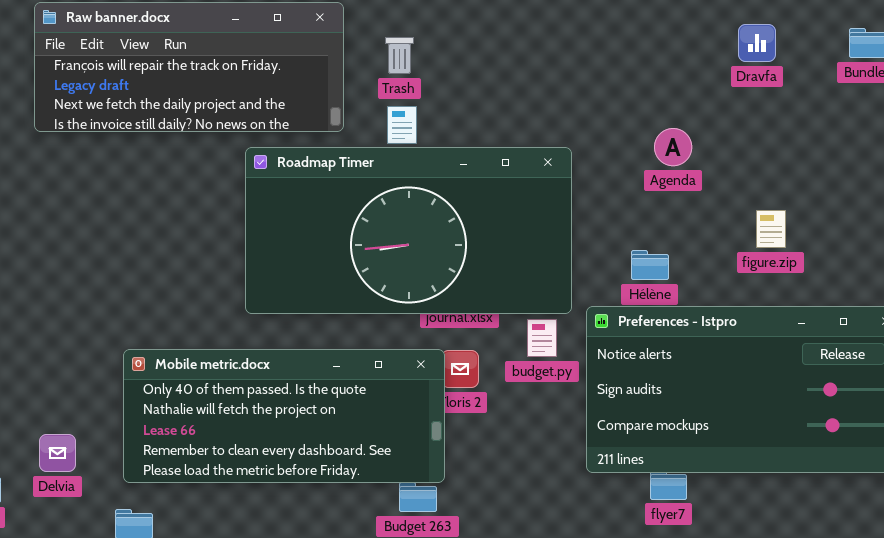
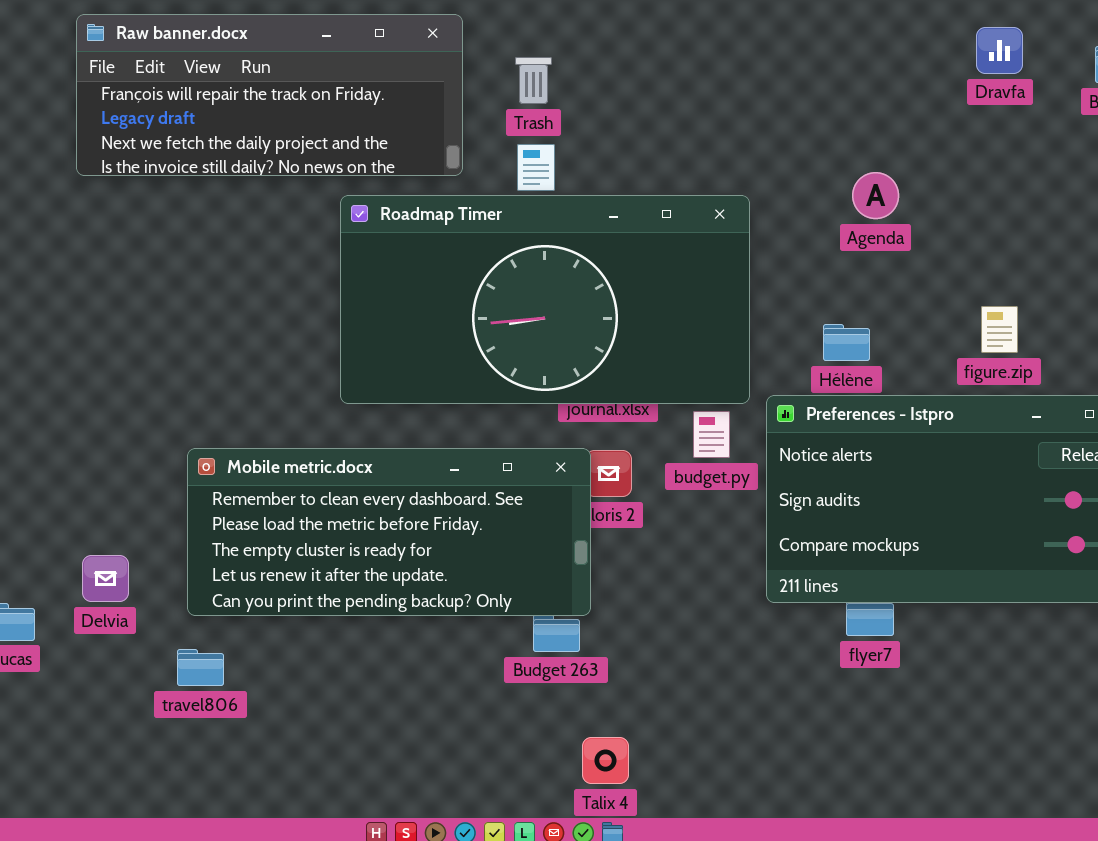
Dravfa: [738,24,776,62] -> [976,27,1023,74], moved
figure.zip: [756,210,786,248] -> [981,306,1018,353], moved
Mobile metric.docx: [123,349,445,483] -> [187,448,591,616], scrolled down 3 rows

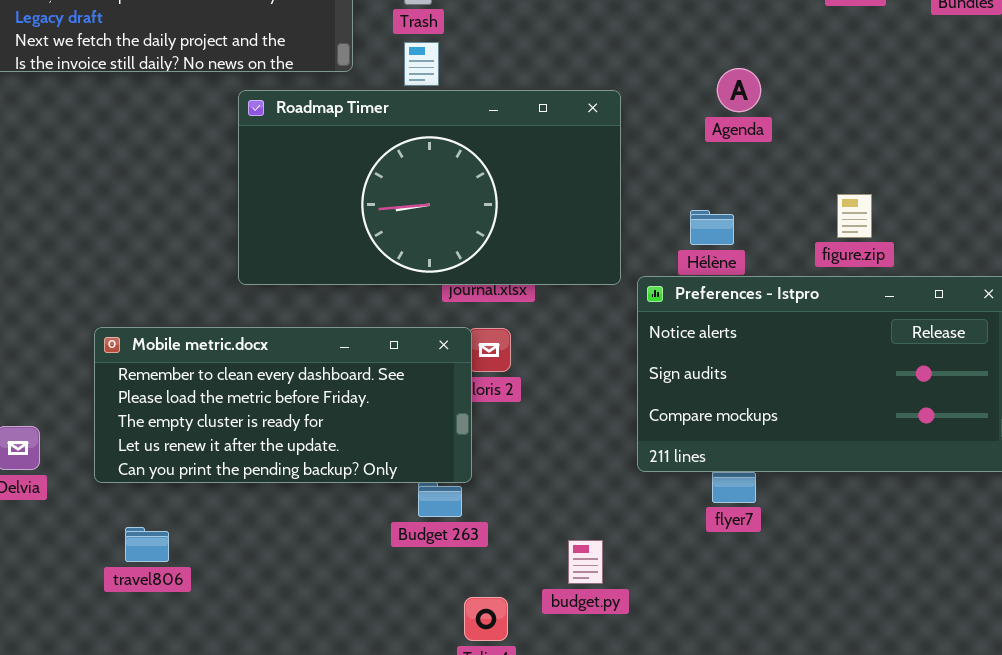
budget.py: [693,411,730,458] -> [568,540,603,584], moved
travel806: [177,649,224,686] -> [125,527,169,562], moved

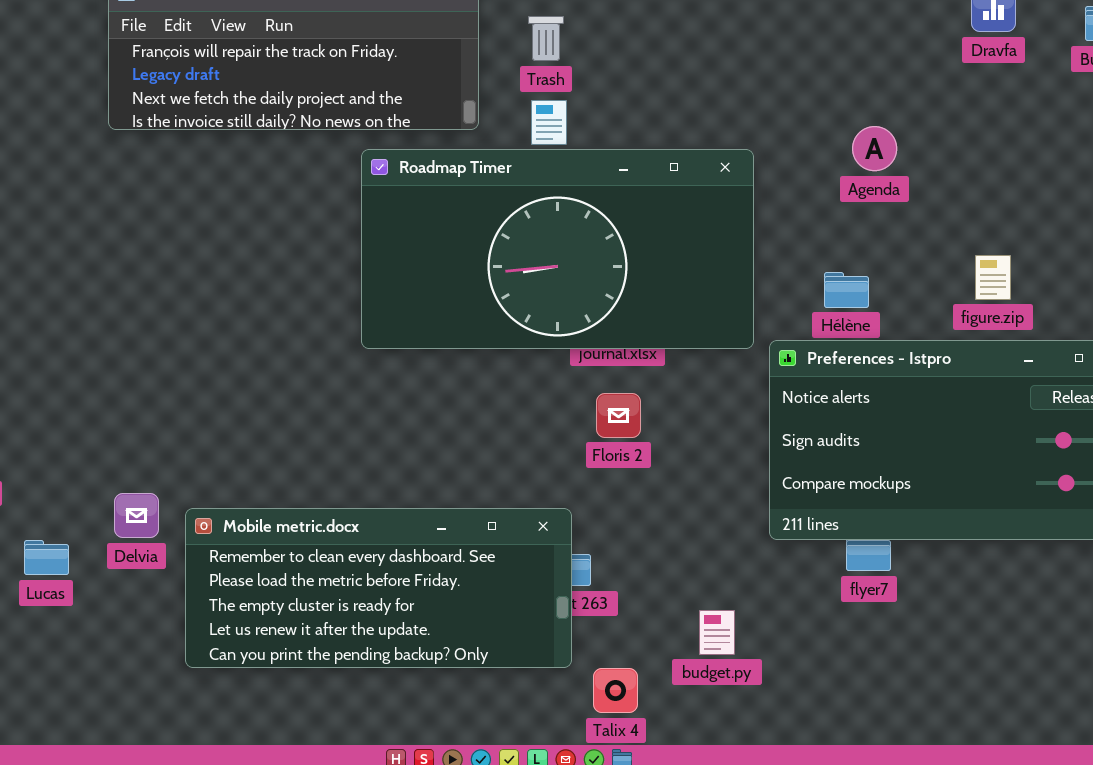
Mobile metric.docx: [94,327,472,483] -> [185,508,572,668], moved

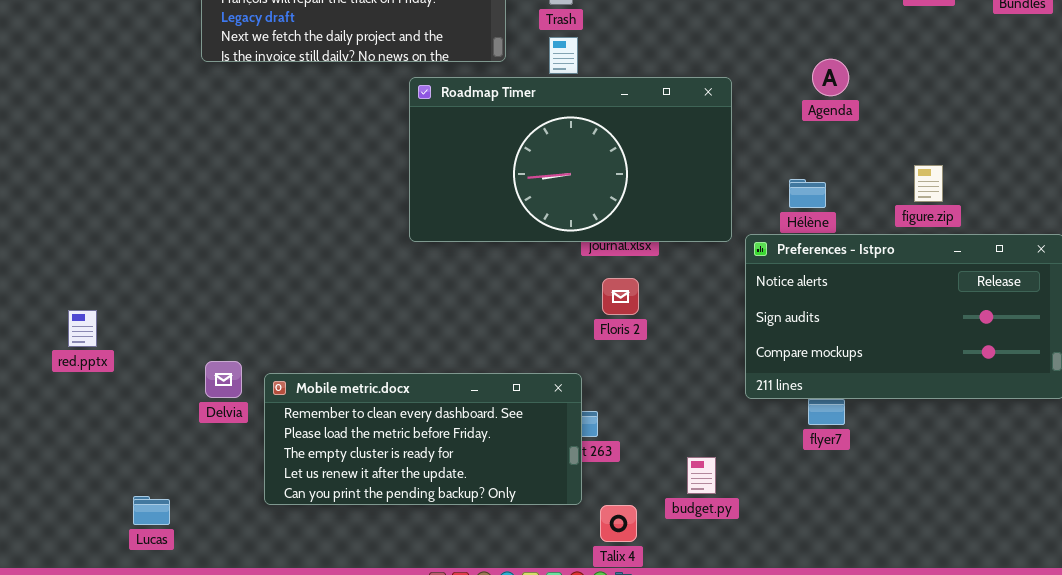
Lucas: [24,540,69,575] -> [133,496,170,525], moved

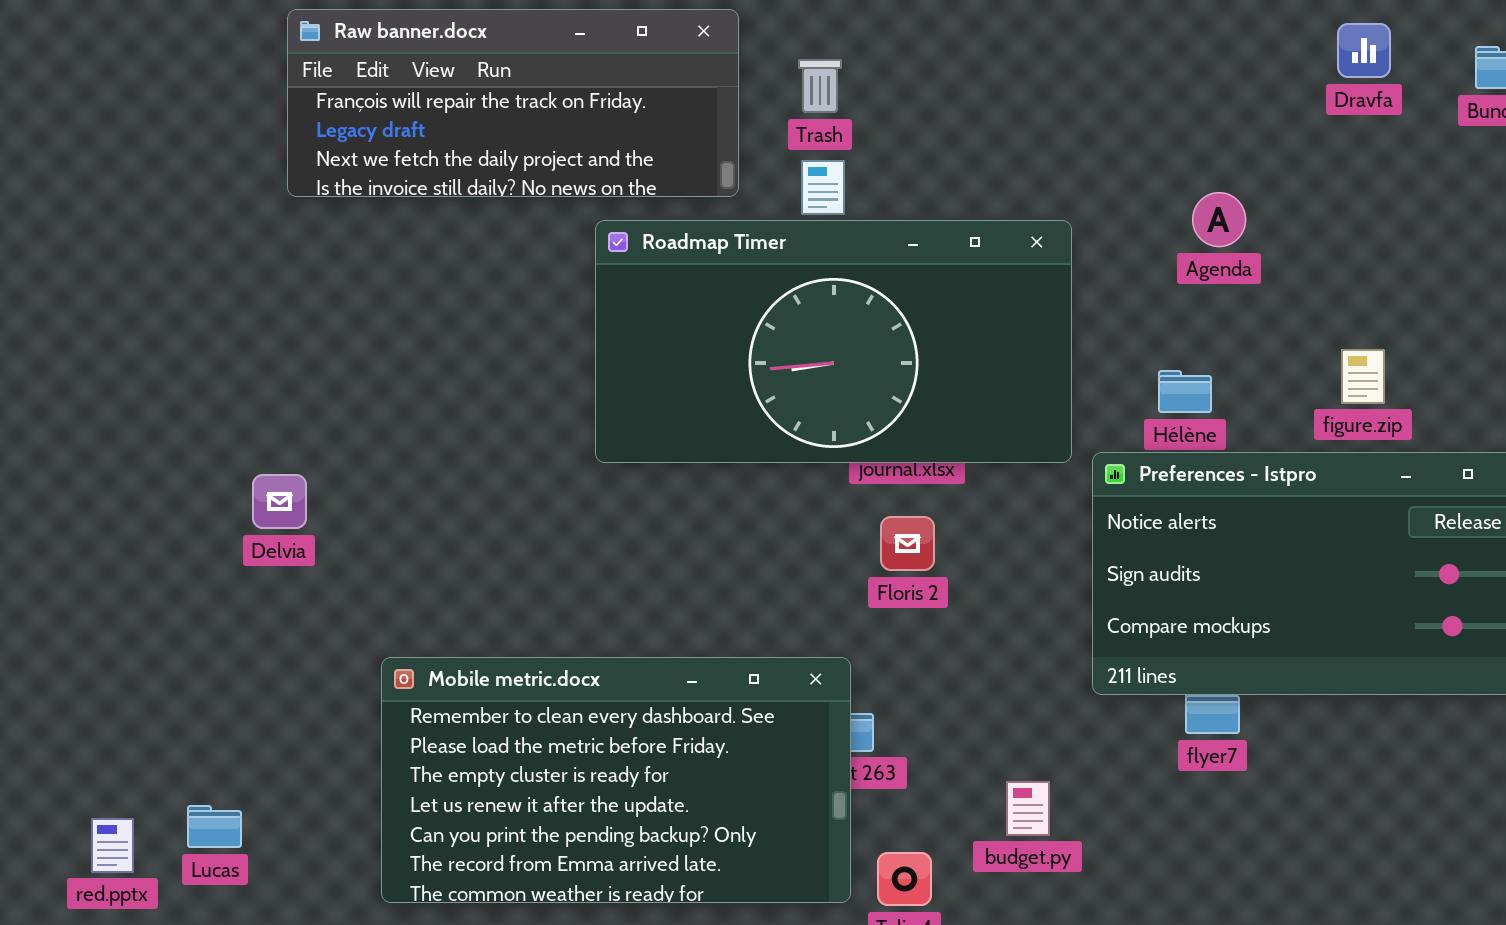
red.pptx: [68,310,97,347] -> [91,818,134,873], moved
Delvia: [205,361,242,398] -> [252,474,307,529], moved
Mobile metric.docx: [264,373,582,505] -> [381,657,851,903], resized
Lucas: [133,496,170,525] -> [187,805,242,848], moved

